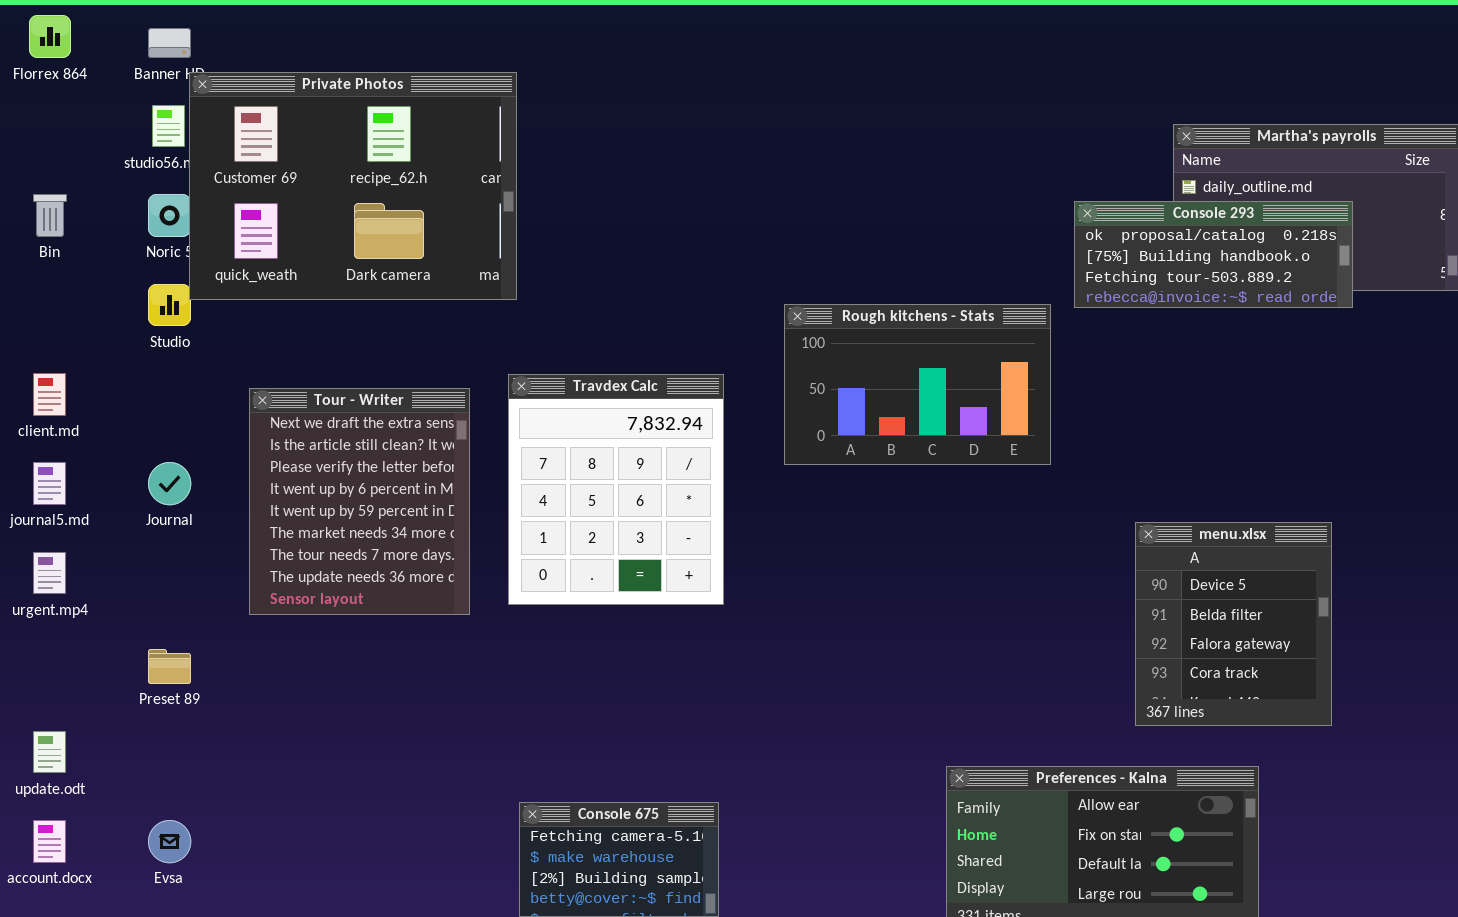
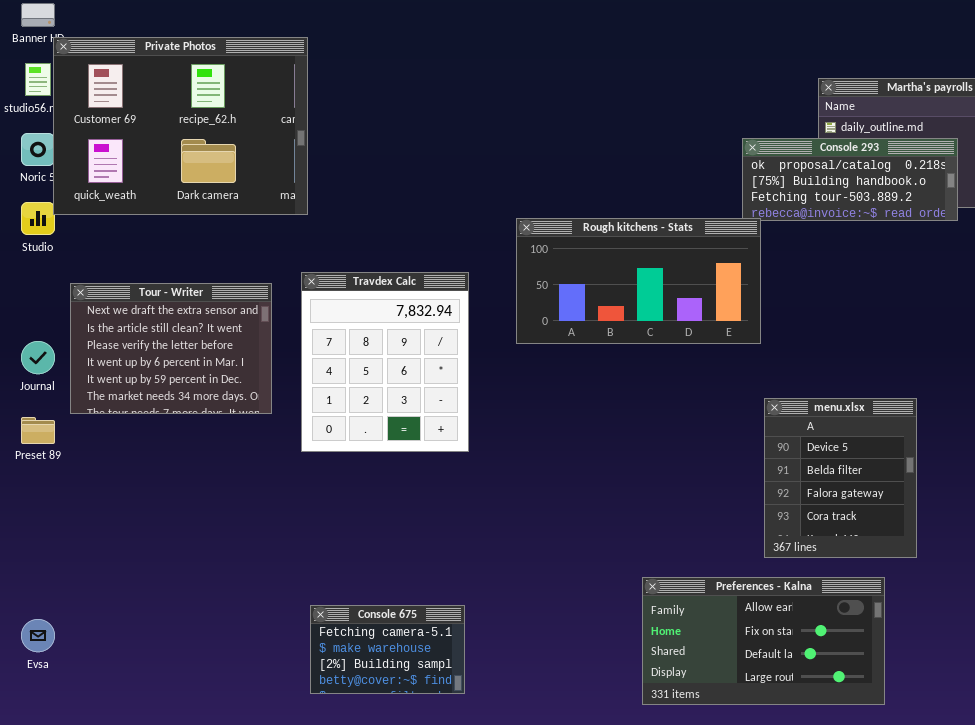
Rough kitchens - Stats: [784,304,1051,465] -> [516,218,761,344], resized
Tour - Writer: [249,388,470,615] -> [70,283,272,414], resized
menu.xlsx: [1135,522,1332,726] -> [764,398,917,558], moved
Preset 89: [148,649,191,684] -> [21,417,55,444], moved

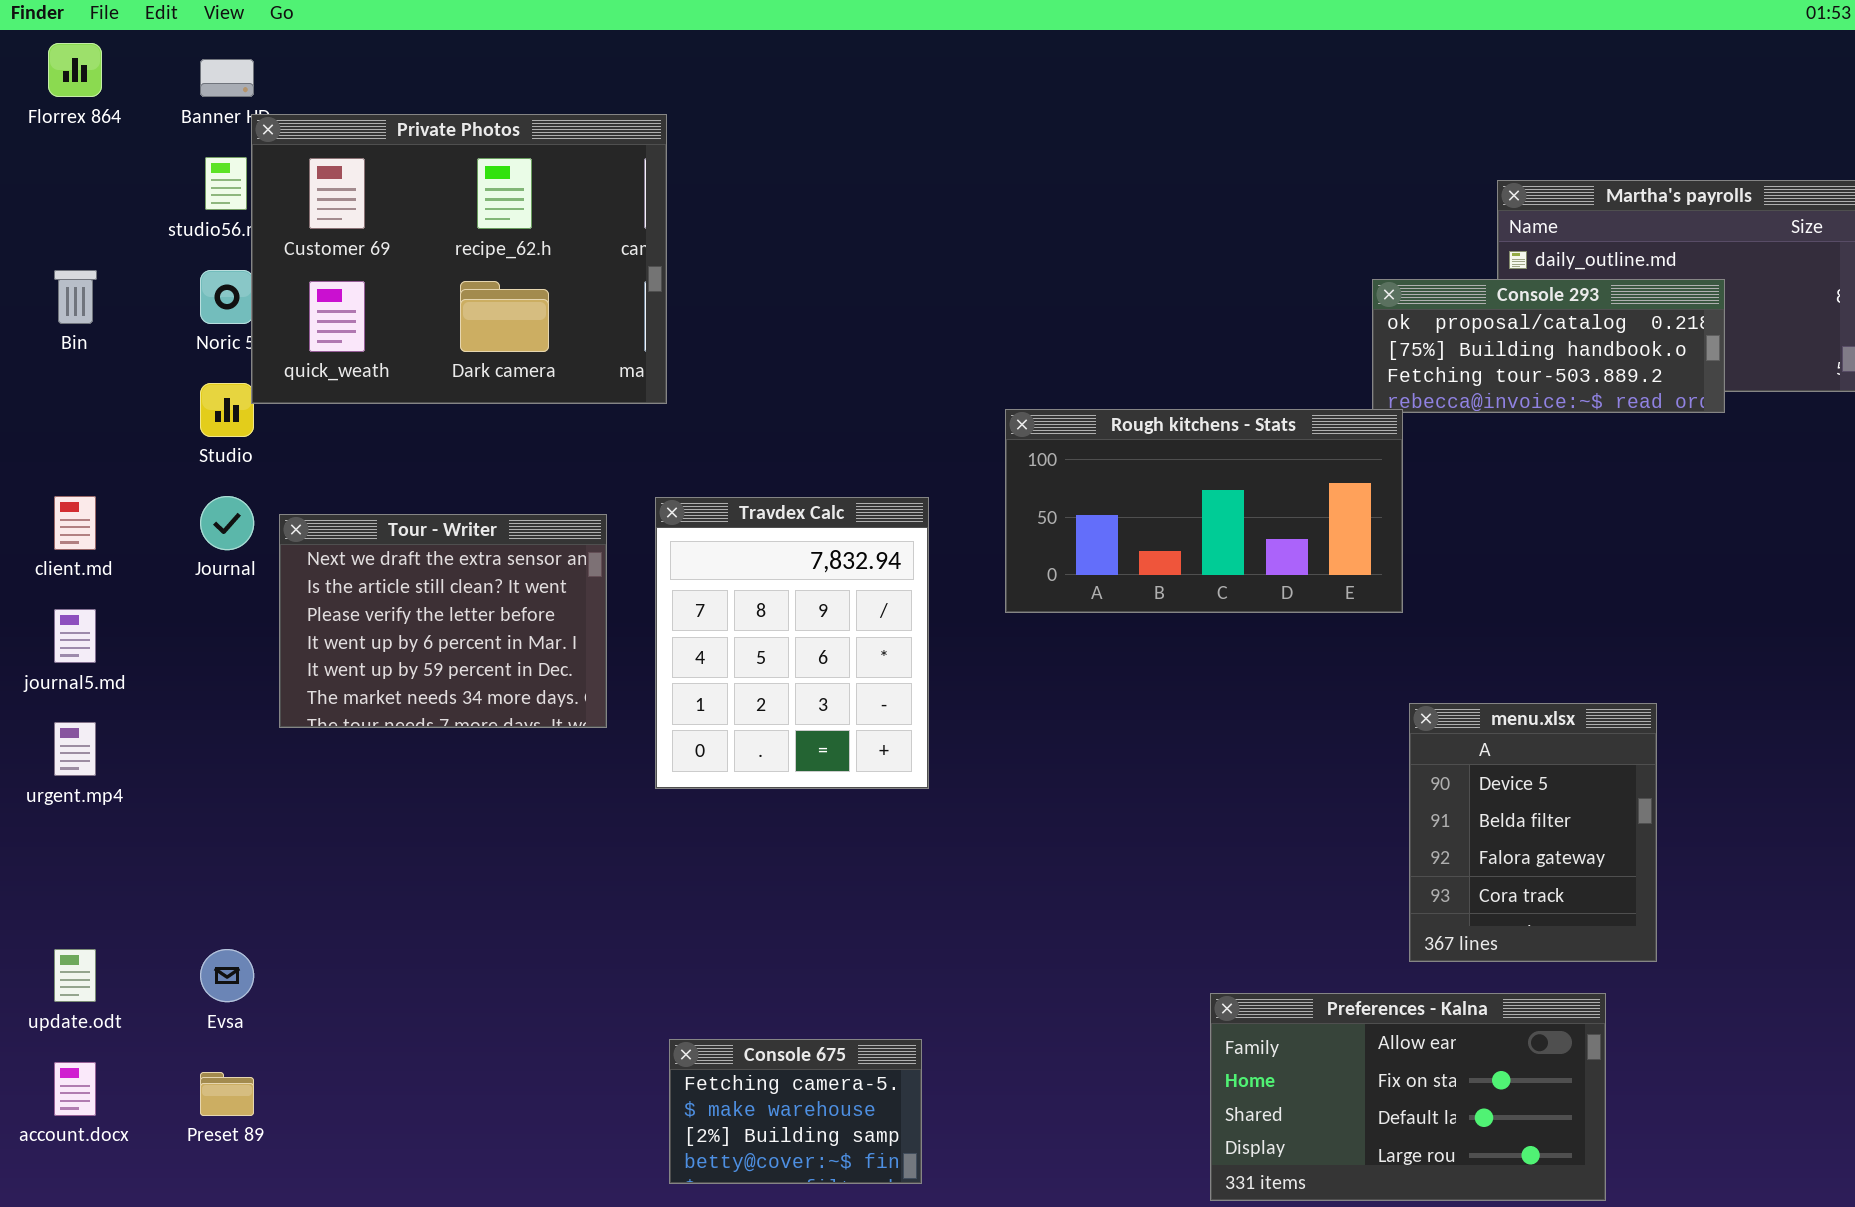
Journal: [21,341,55,374] -> [200,496,254,550], moved
Preset 89: [21,417,55,444] -> [200,1072,254,1116], moved
Evsa: [21,619,55,652] -> [200,949,254,1002], moved

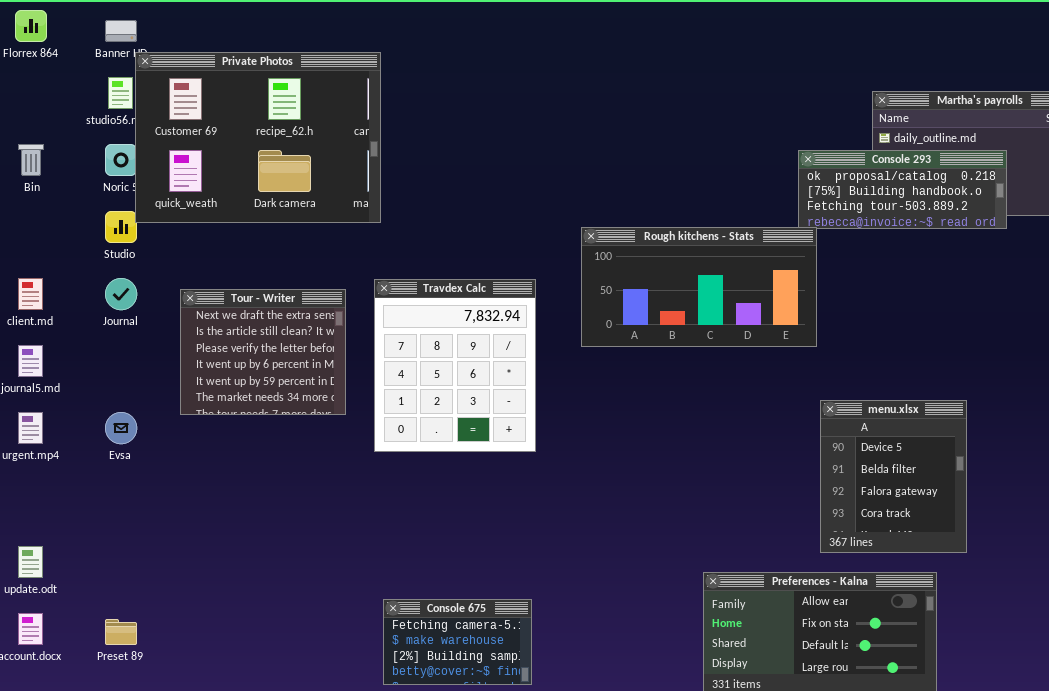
Tour - Writer: [279,514,607,728] -> [180,289,346,415], resized
Evsa: [200,949,254,1002] -> [105,412,137,444], moved

